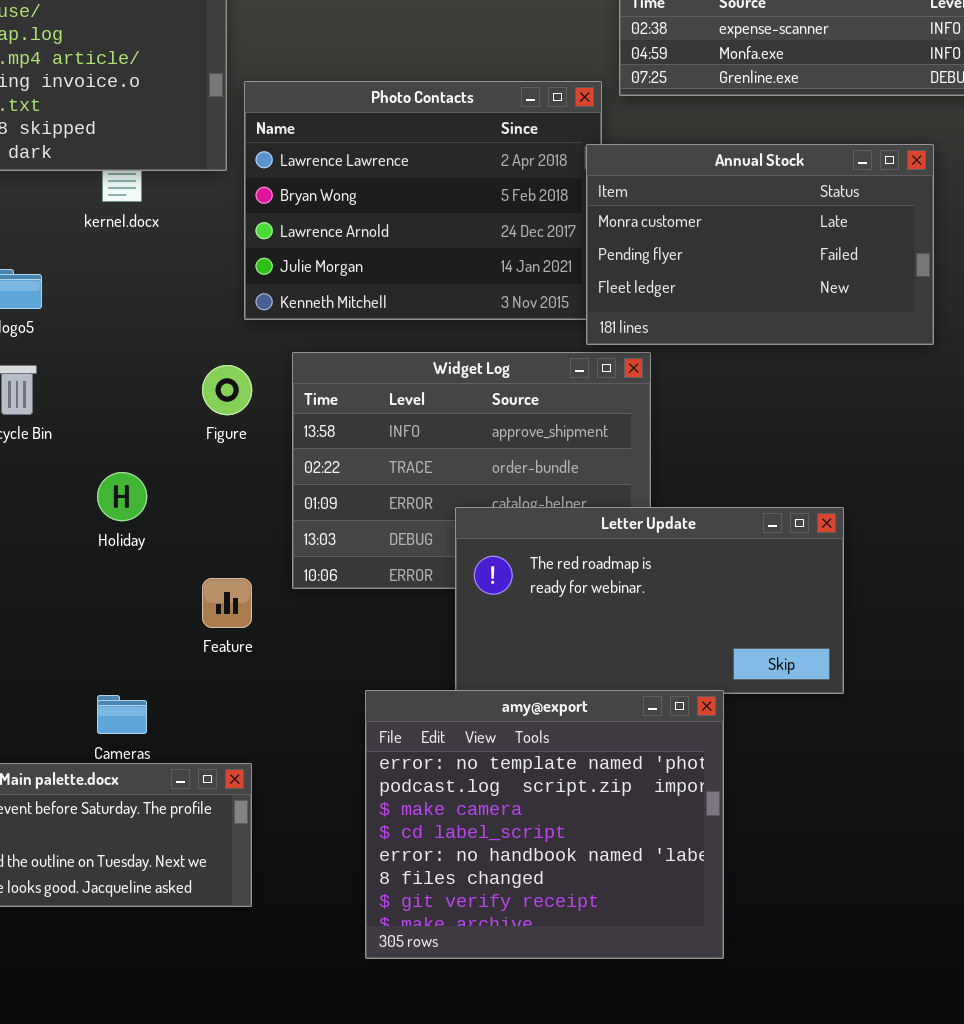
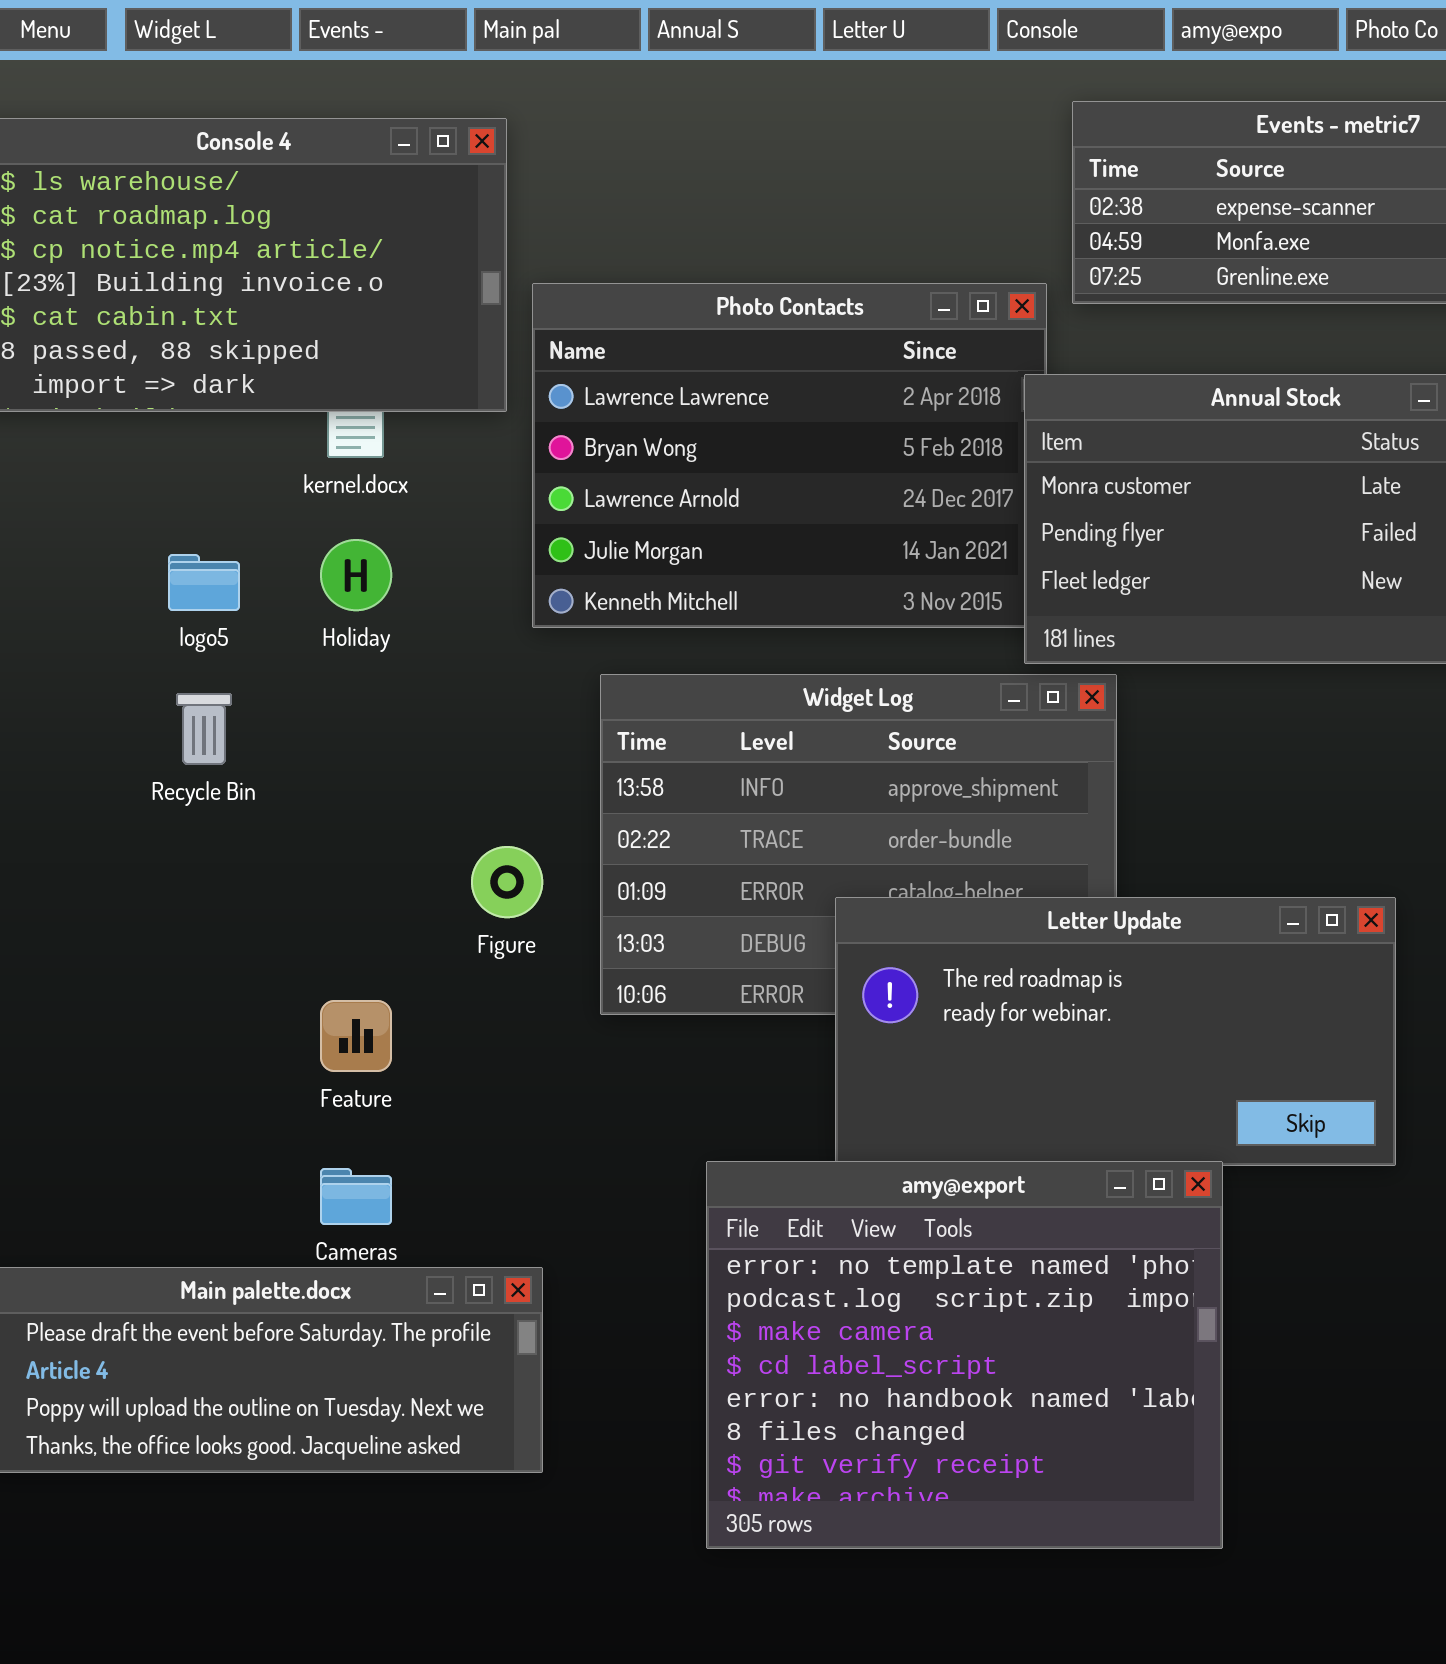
Figure: [202,365,252,415] -> [471,846,543,918], moved
Holiday: [97,472,147,521] -> [320,539,392,611], moved
Feature: [202,578,252,628] -> [320,1000,392,1072], moved

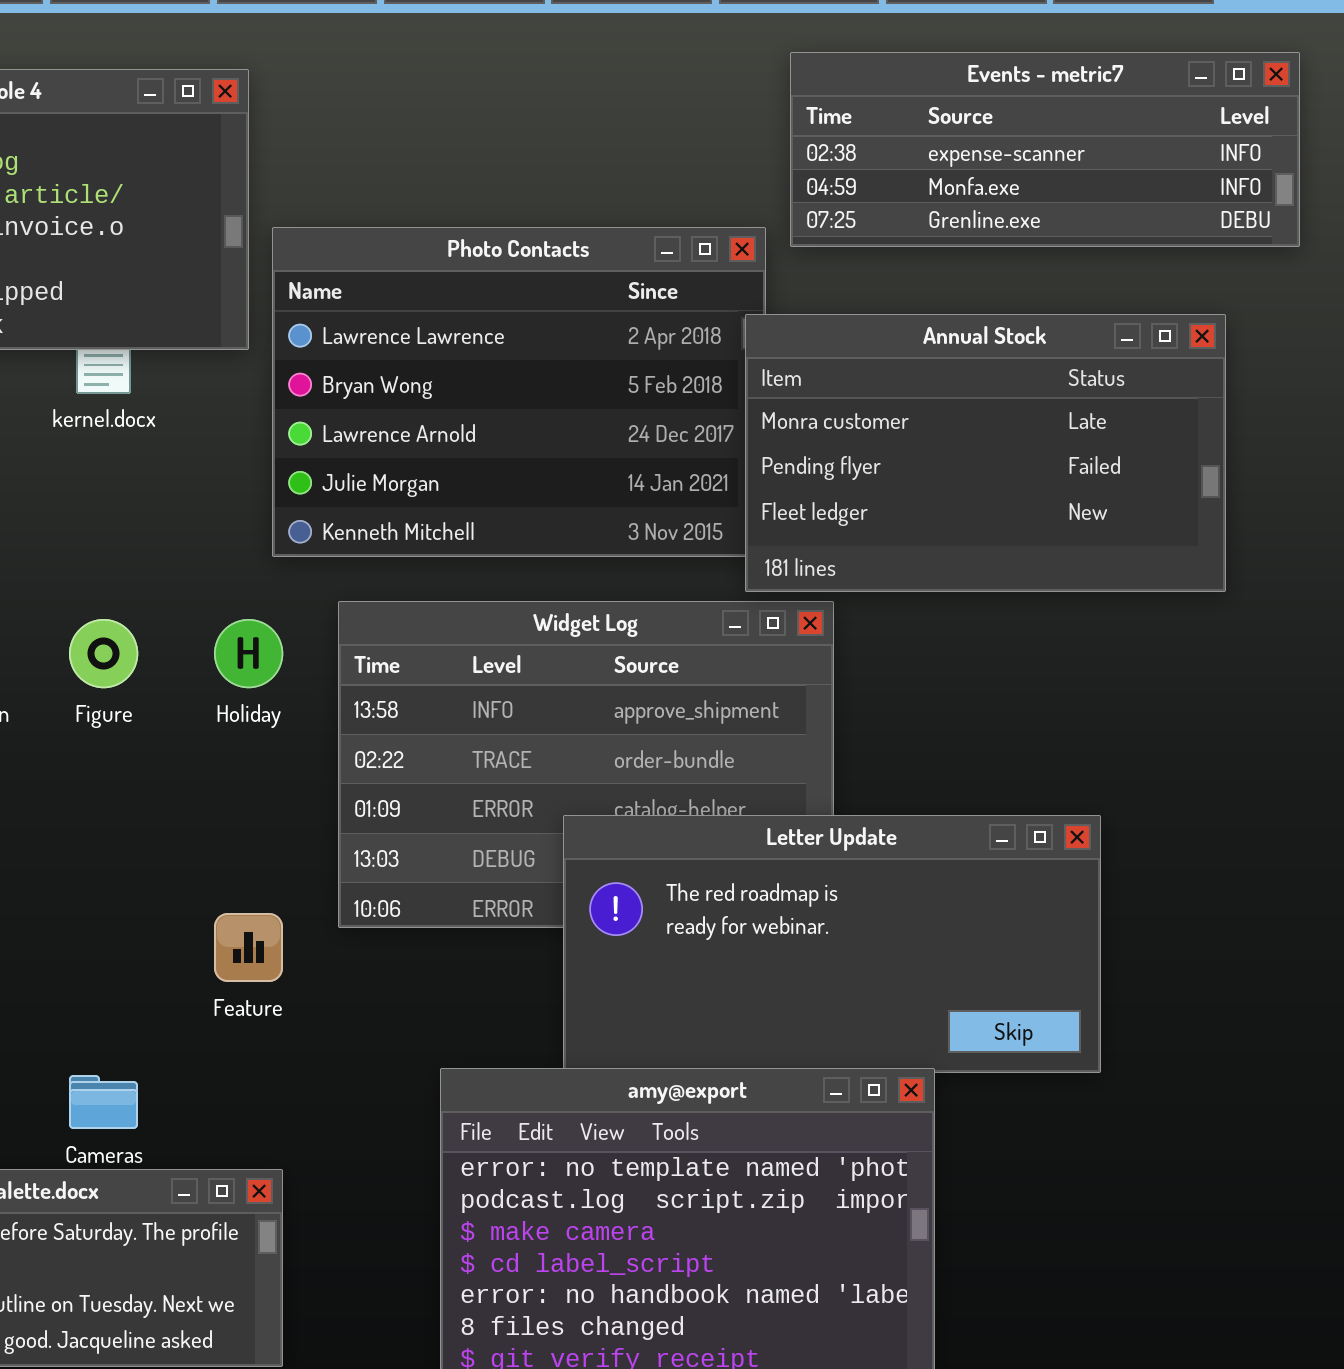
Holiday: [320,539,392,611] -> [214,619,283,688], moved
Figure: [471,846,543,918] -> [69,619,138,688], moved
Feature: [320,1000,392,1072] -> [214,913,283,982], moved

